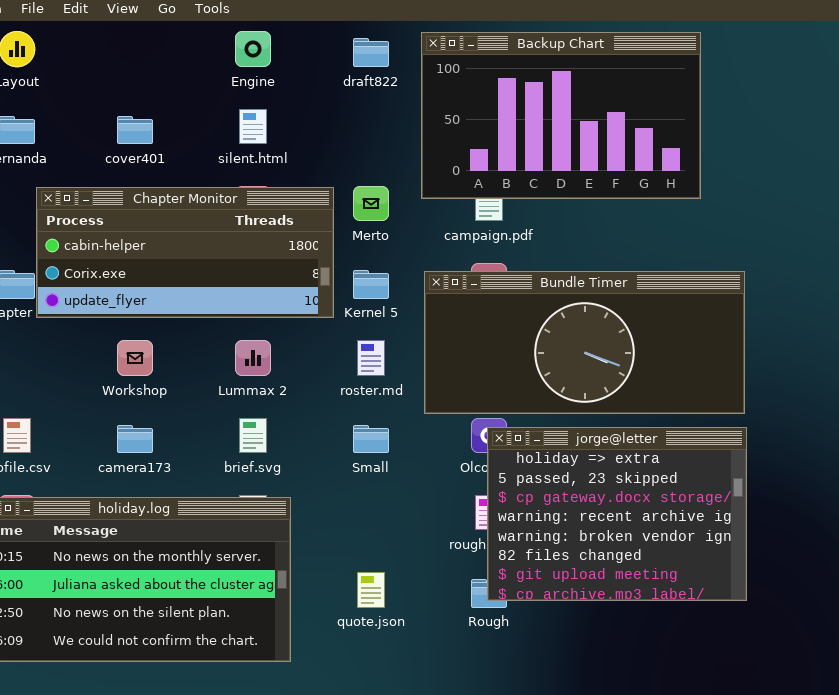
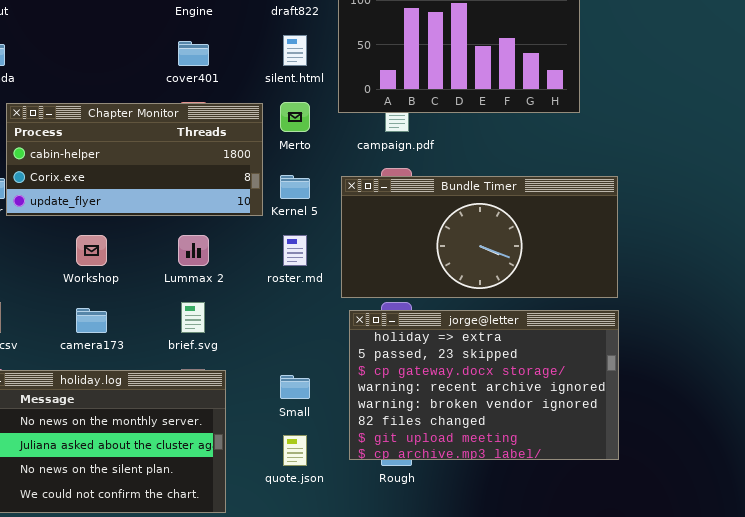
silent.html: [239,109,267,144] -> [283,35,307,66], moved
cover401: [117,116,153,144] -> [178,41,209,66], moved
Small: [353,425,389,453] -> [280,375,310,399], moved
jorge@letter: [487,427,747,601] -> [349,310,619,460], resized

